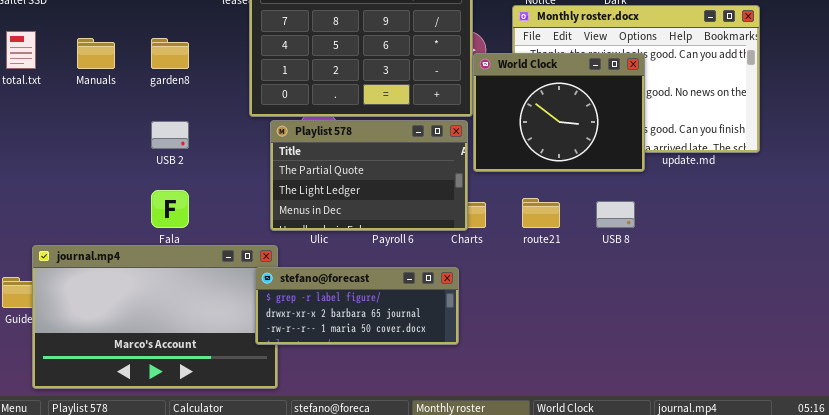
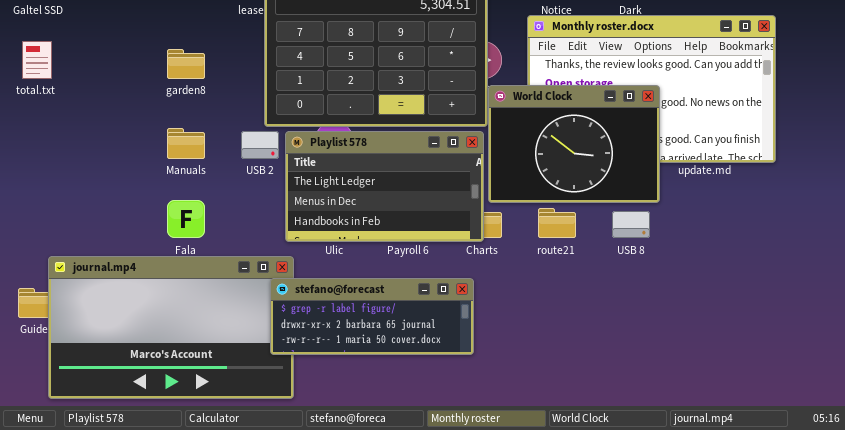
Manuals: [77,38,115,69] -> [167,128,205,159], moved
World Clock: [473,53,645,172] -> [488,85,660,203], moved
Playlist 578: [270,120,468,231] -> [285,131,484,242], scrolled down 1 row
USB 2: [151,121,189,149] -> [241,131,279,159], moved

